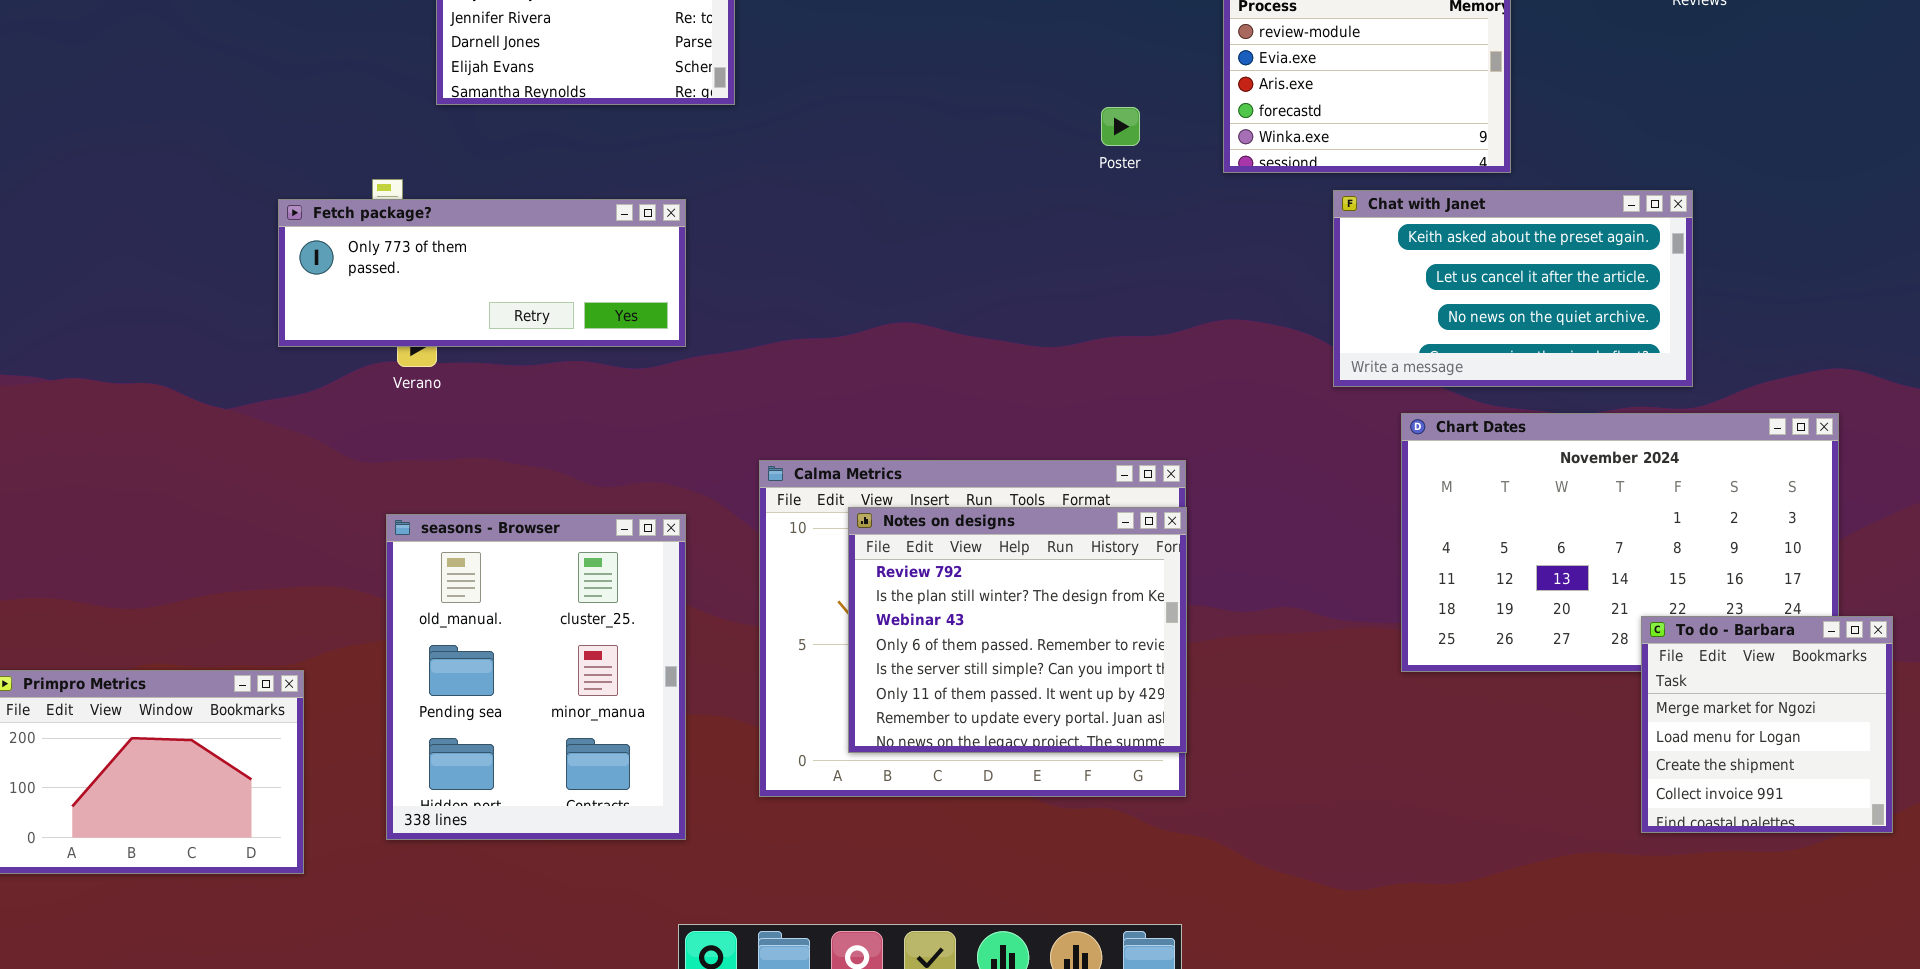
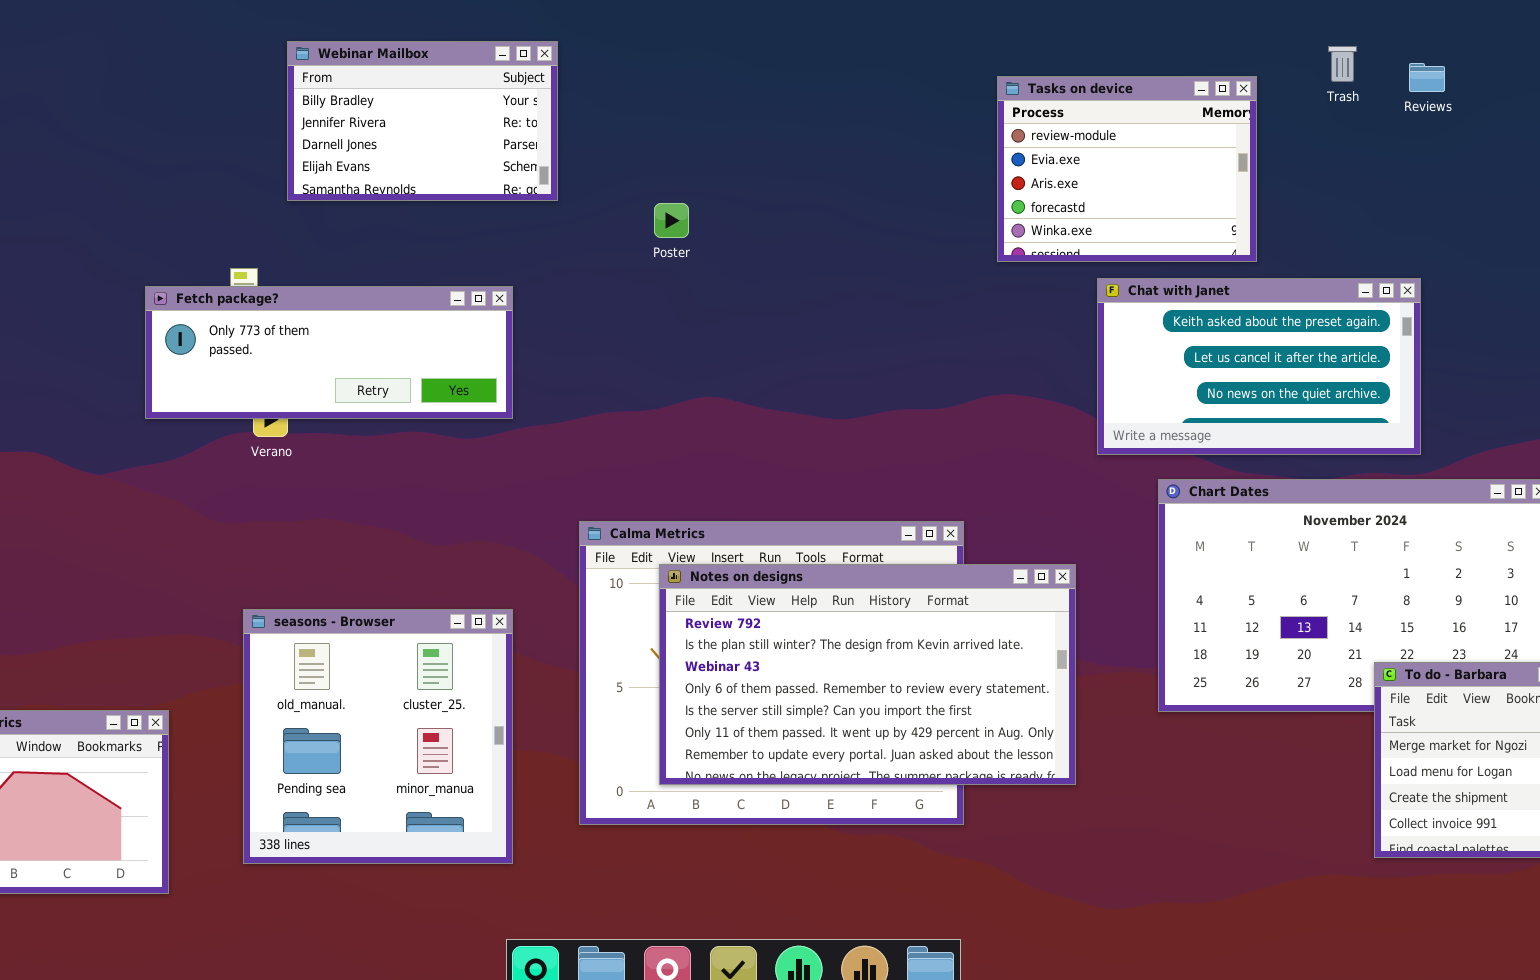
Poster: [1101,107,1140,146] -> [654,203,689,238], moved
Notes on designs: [848,507,1187,753] -> [659,564,1076,785], resized
seasons - Browser: [386,514,686,840] -> [243,609,513,864], resized

